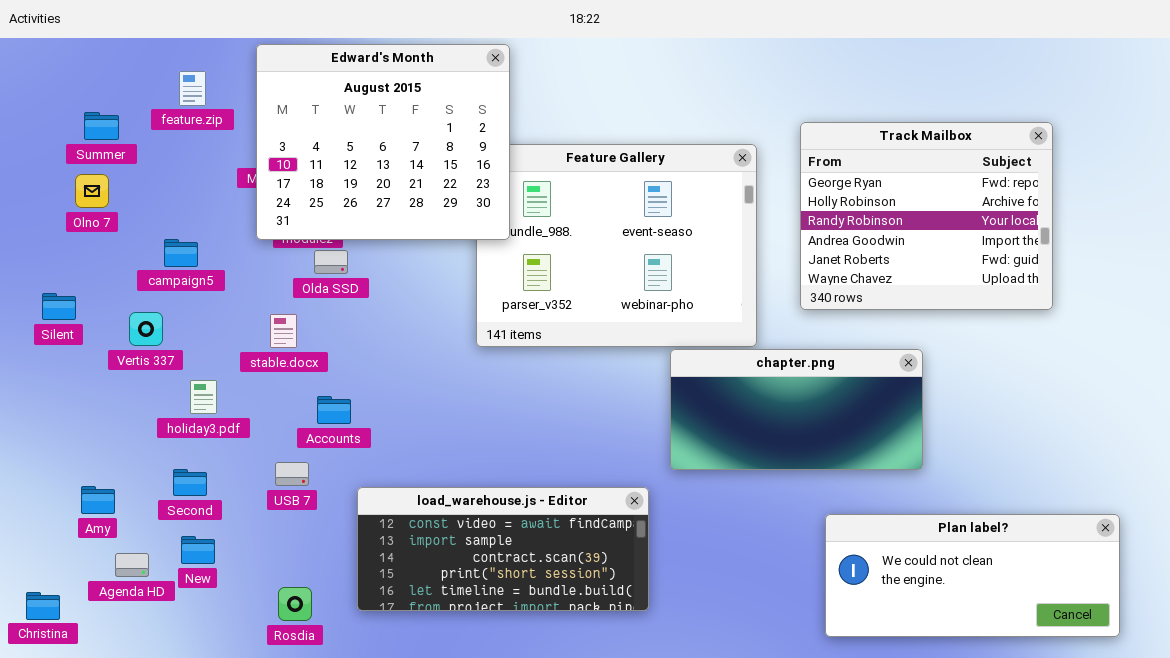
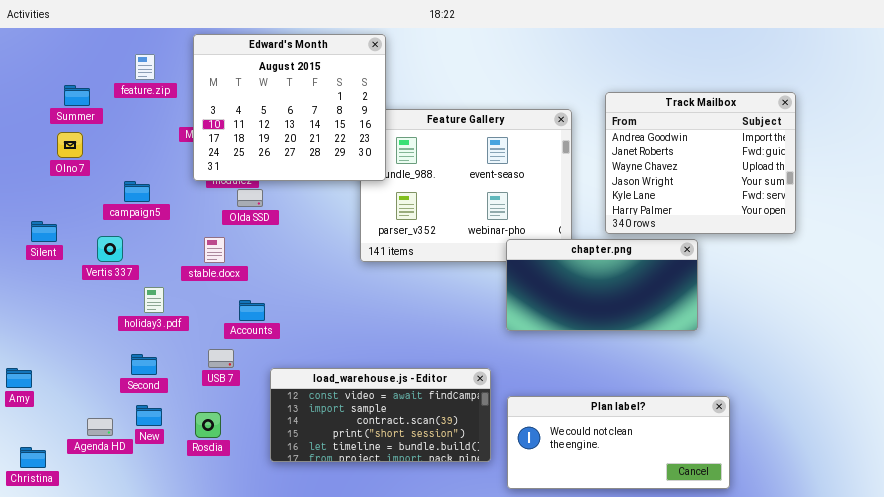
Track Mailbox: [800,122,1053,310] -> [605,92,796,234], scrolled down 3 rows
chapter.png: [670,349,923,470] -> [506,239,698,331], moved
Amy: [81,486,115,514] -> [6,368,32,388], moved
Plan label?: [825,514,1120,637] -> [507,396,730,489], moved
Rosdia: [278,587,312,621] -> [195,412,221,438], moved

